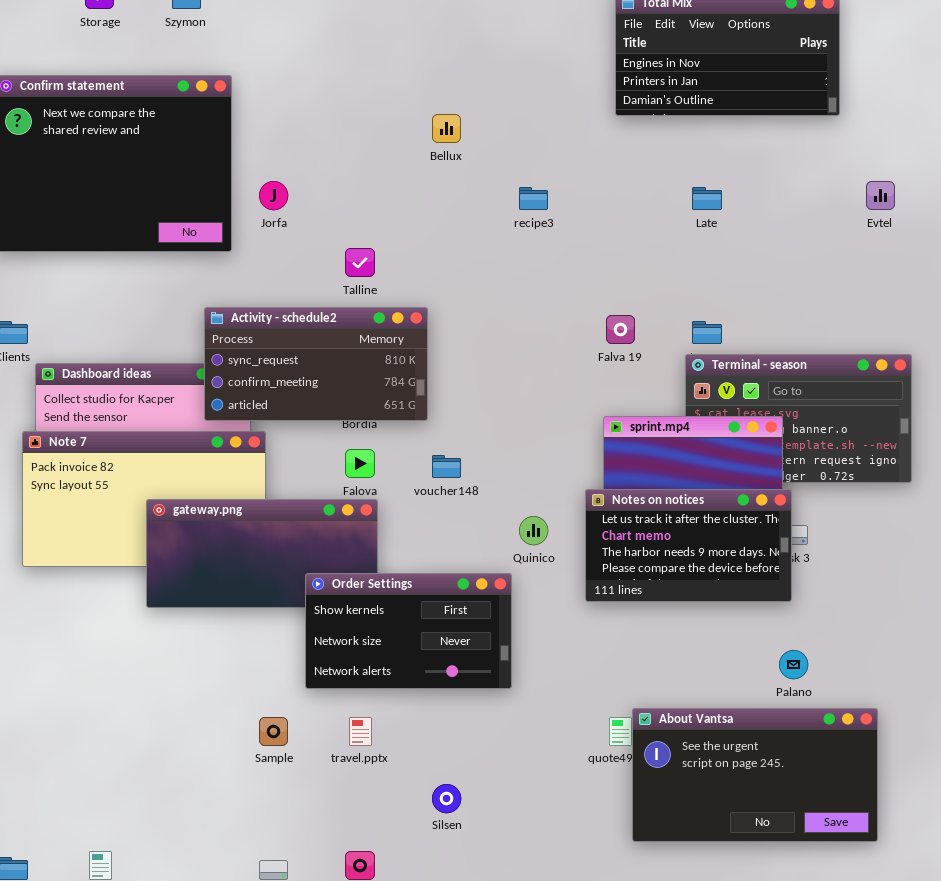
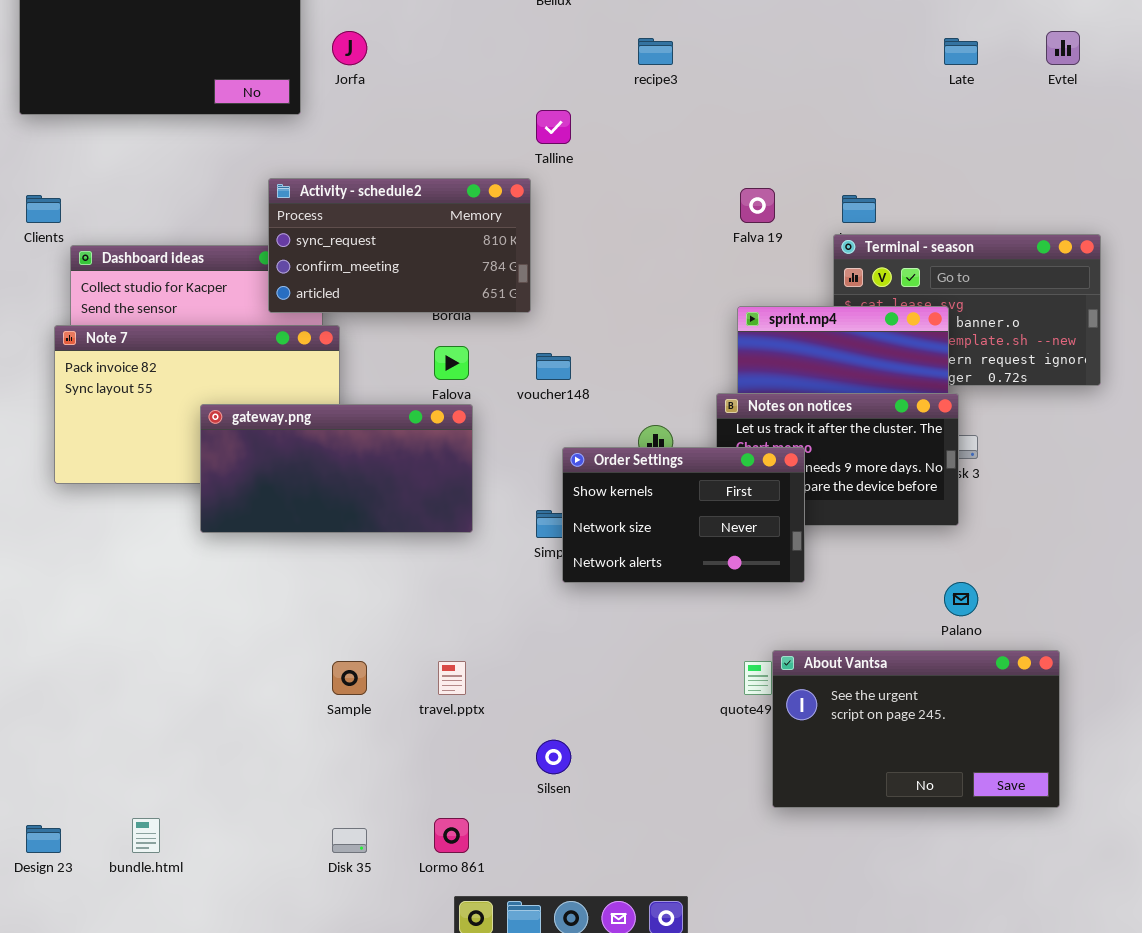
Late: [692,187,722,210] -> [944,38,978,65], moved
Talline: [345,248,375,277] -> [536,110,571,144], moved
Order Settings: [305,573,512,689] -> [562,447,805,583], moved

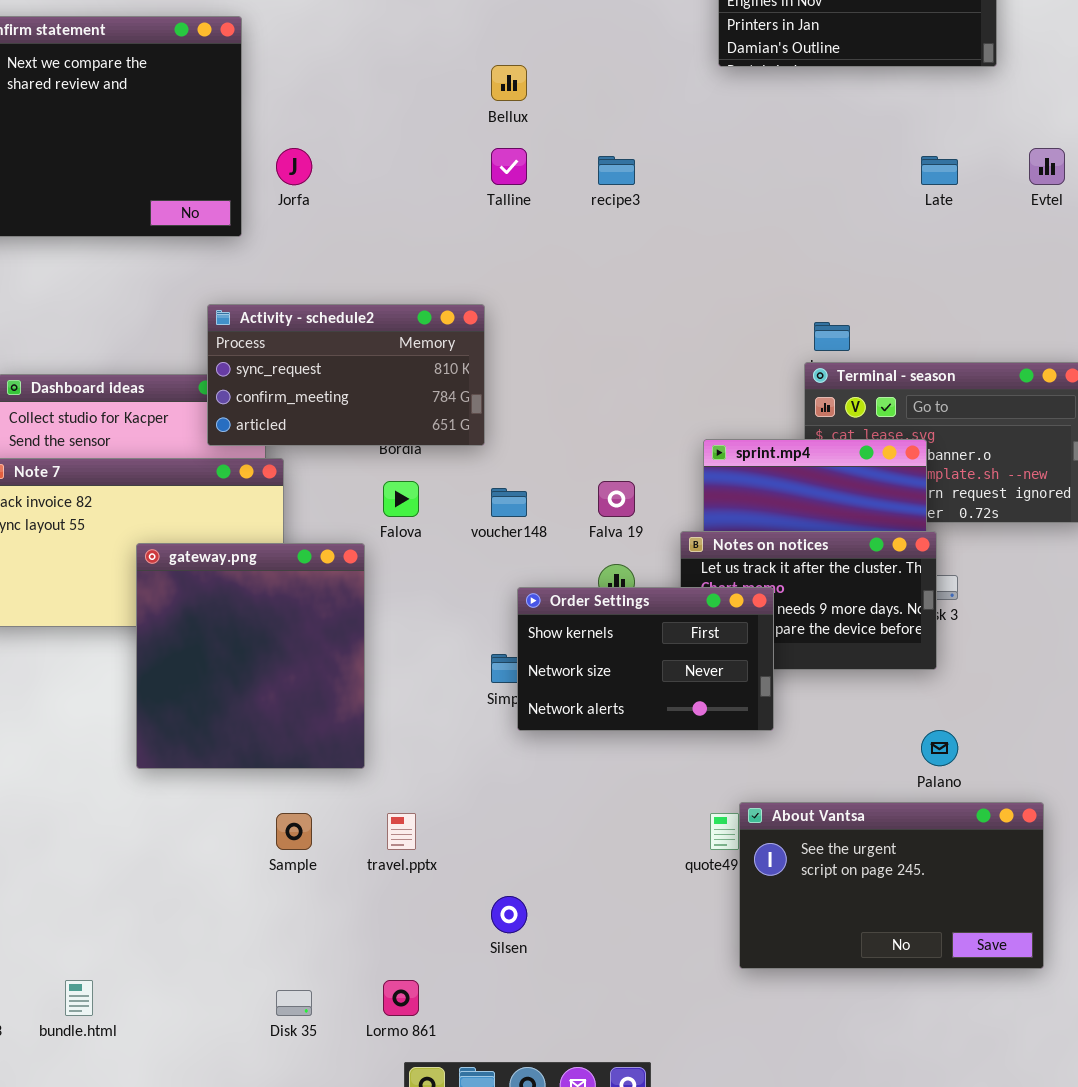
Talline: [536,110,571,144] -> [491,148,527,185], moved
Falva 19: [740,188,775,223] -> [598,481,635,517], moved
gateway.png: [200,404,473,533] -> [136,543,365,769], resized

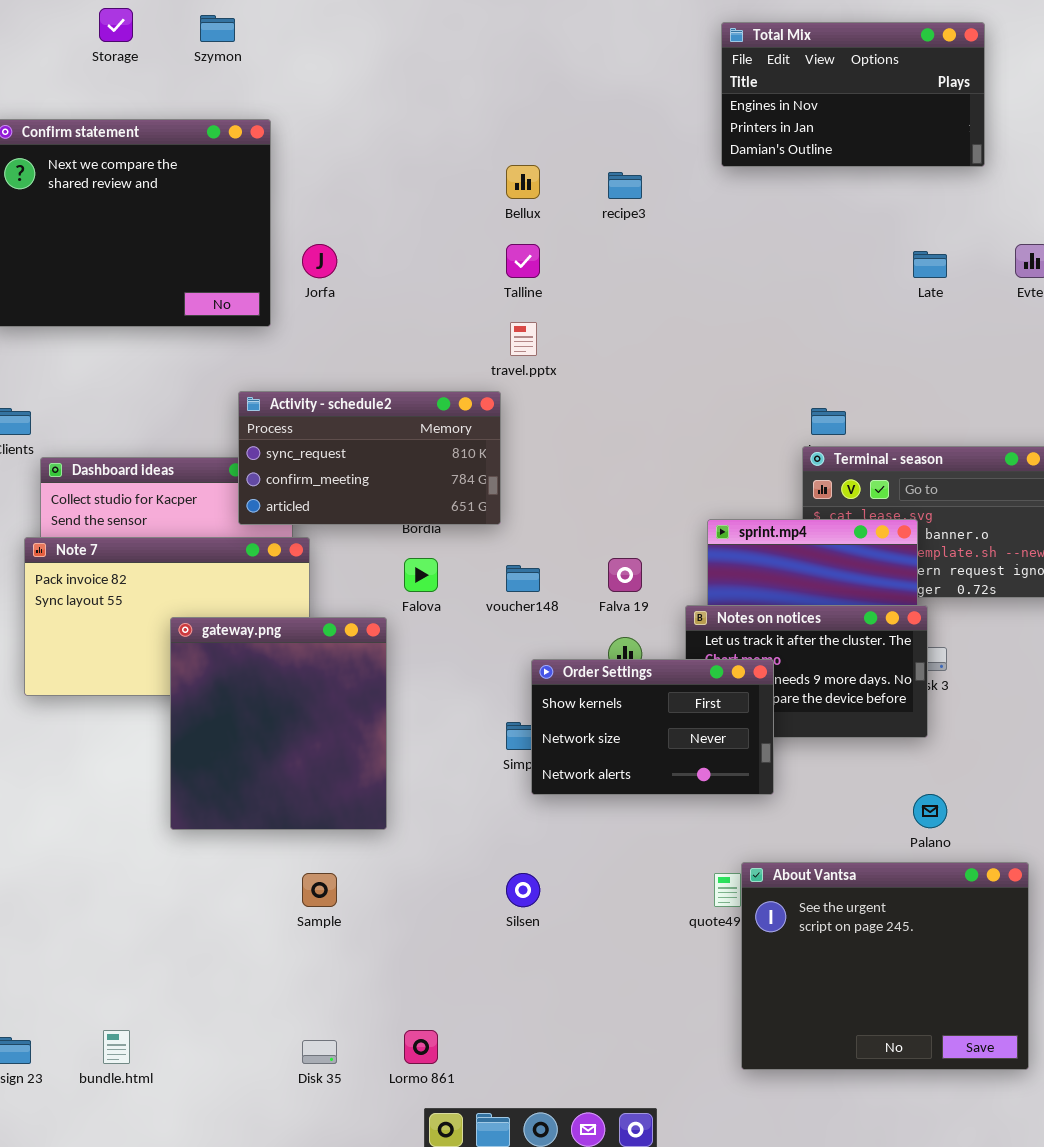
recipe3: [598,156,635,185] -> [608,172,642,199], moved
About Vantsa: [739,802,1044,969] -> [741,862,1029,1070], resized
travel.pptx: [387,813,416,850] -> [510,322,537,356], moved
Silsen: [491,896,527,933] -> [506,873,540,907], moved

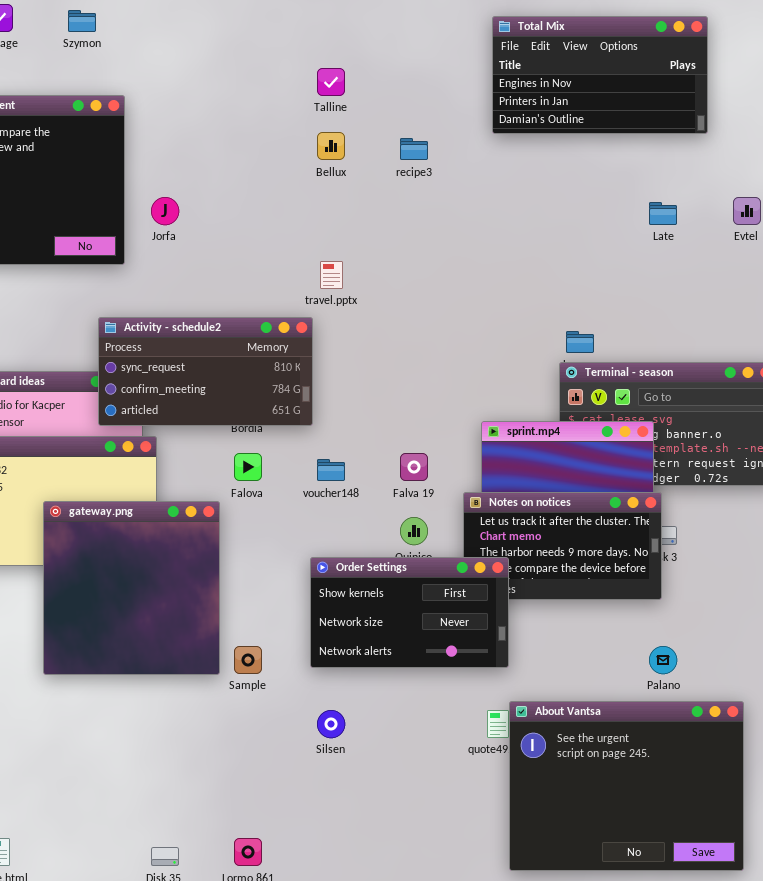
Talline: [506,244,540,278] -> [317,68,345,96], moved
Order Settings: [531,659,774,795] -> [310,557,509,668], moved
Sample: [302,873,337,907] -> [234,646,262,674], moved

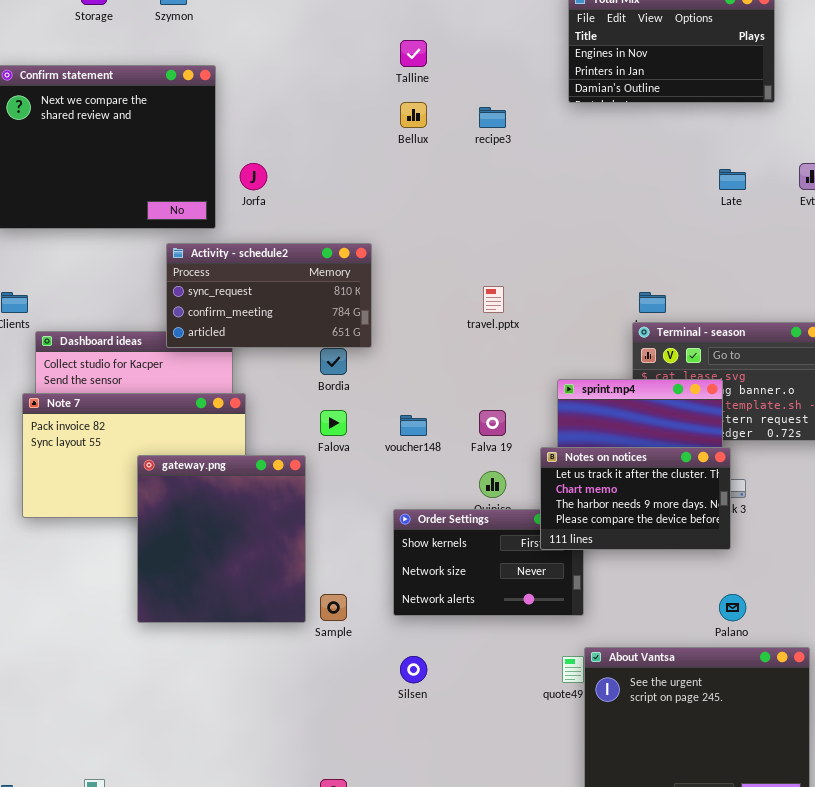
travel.pptx: [320,261,343,289] -> [483,286,504,313], moved
Activity - schedule2: [98,317,313,426] -> [166,243,372,348], moved
Notes on notices: [463,492,662,600] -> [540,447,731,550], raised

